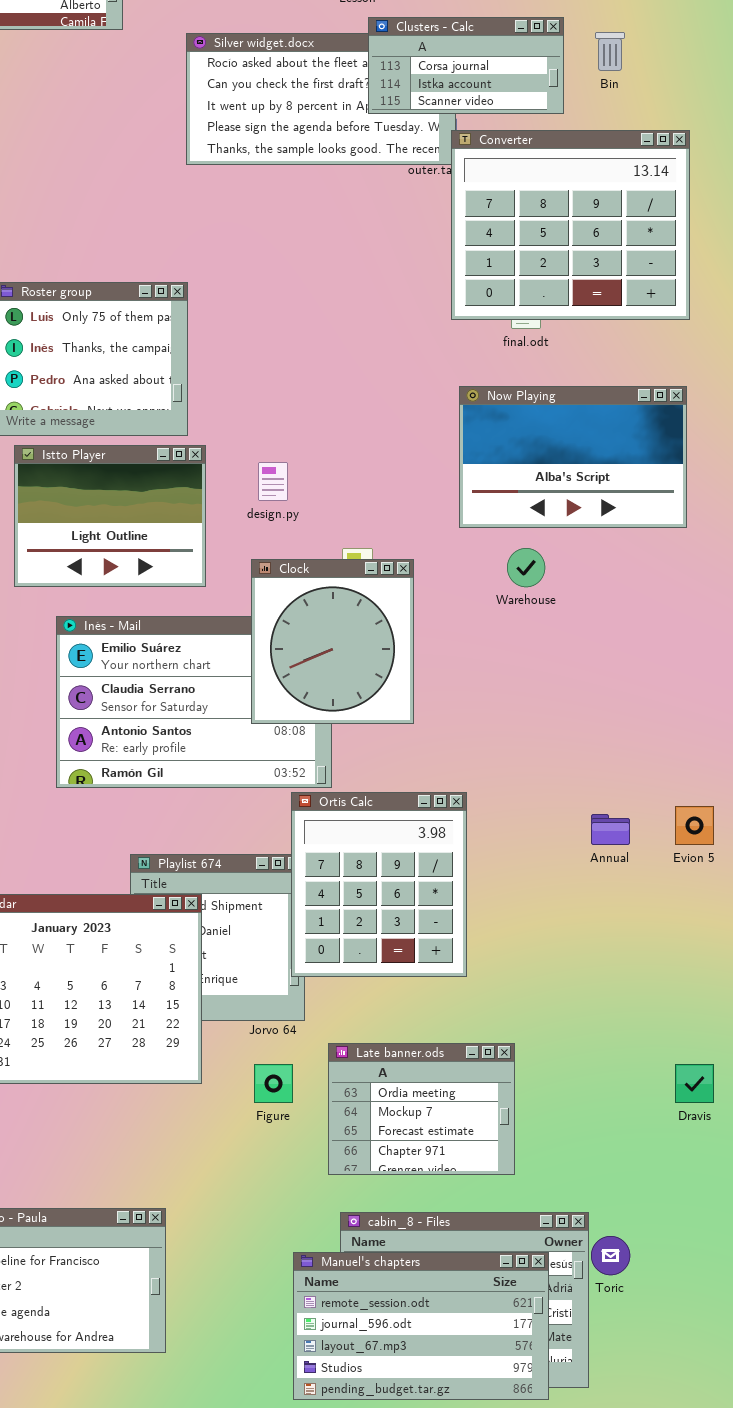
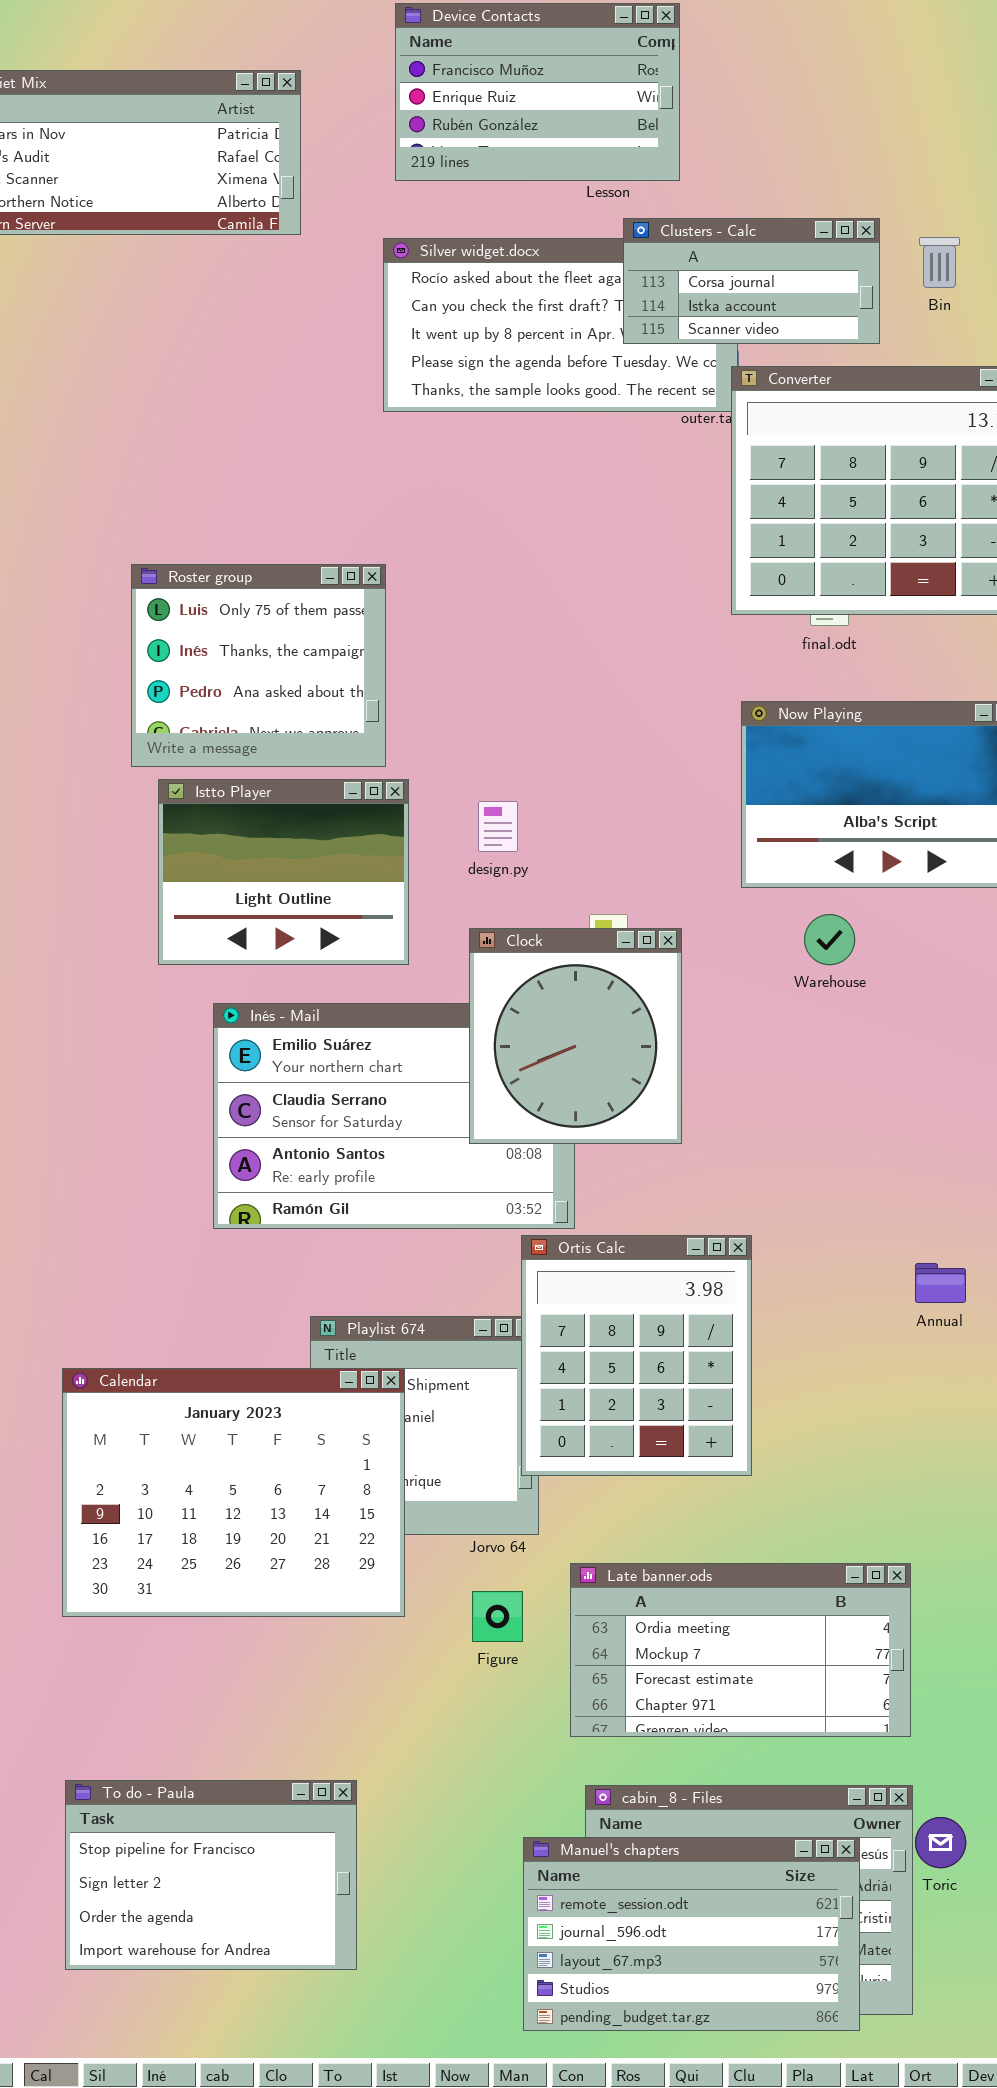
Late banner.ods: [328,1043,515,1175] -> [570,1563,911,1737], resized

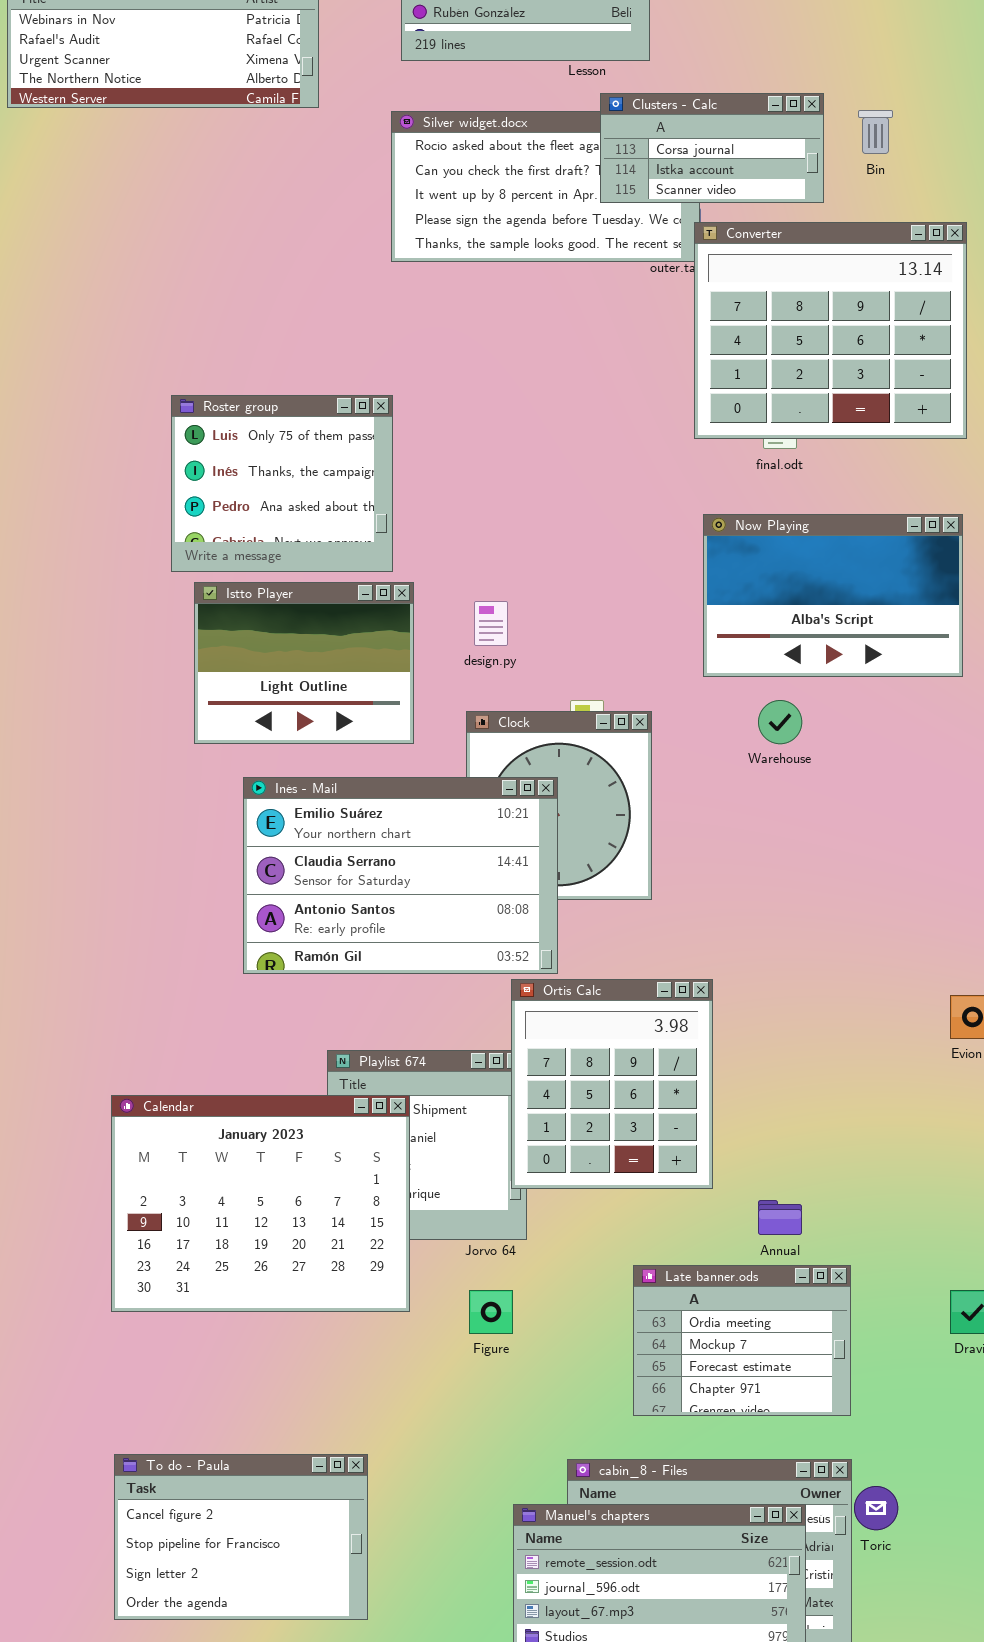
Inés - Mail: [213,1003,575,1229] -> [243,777,558,974], raised
Annual: [915,1263,966,1303] -> [758,1200,802,1235], moved
Late banner.ods: [570,1563,911,1737] -> [633,1265,851,1416], resized
To do - Paula: [65,1780,357,1970] -> [114,1454,368,1620], scrolled up 1 row

